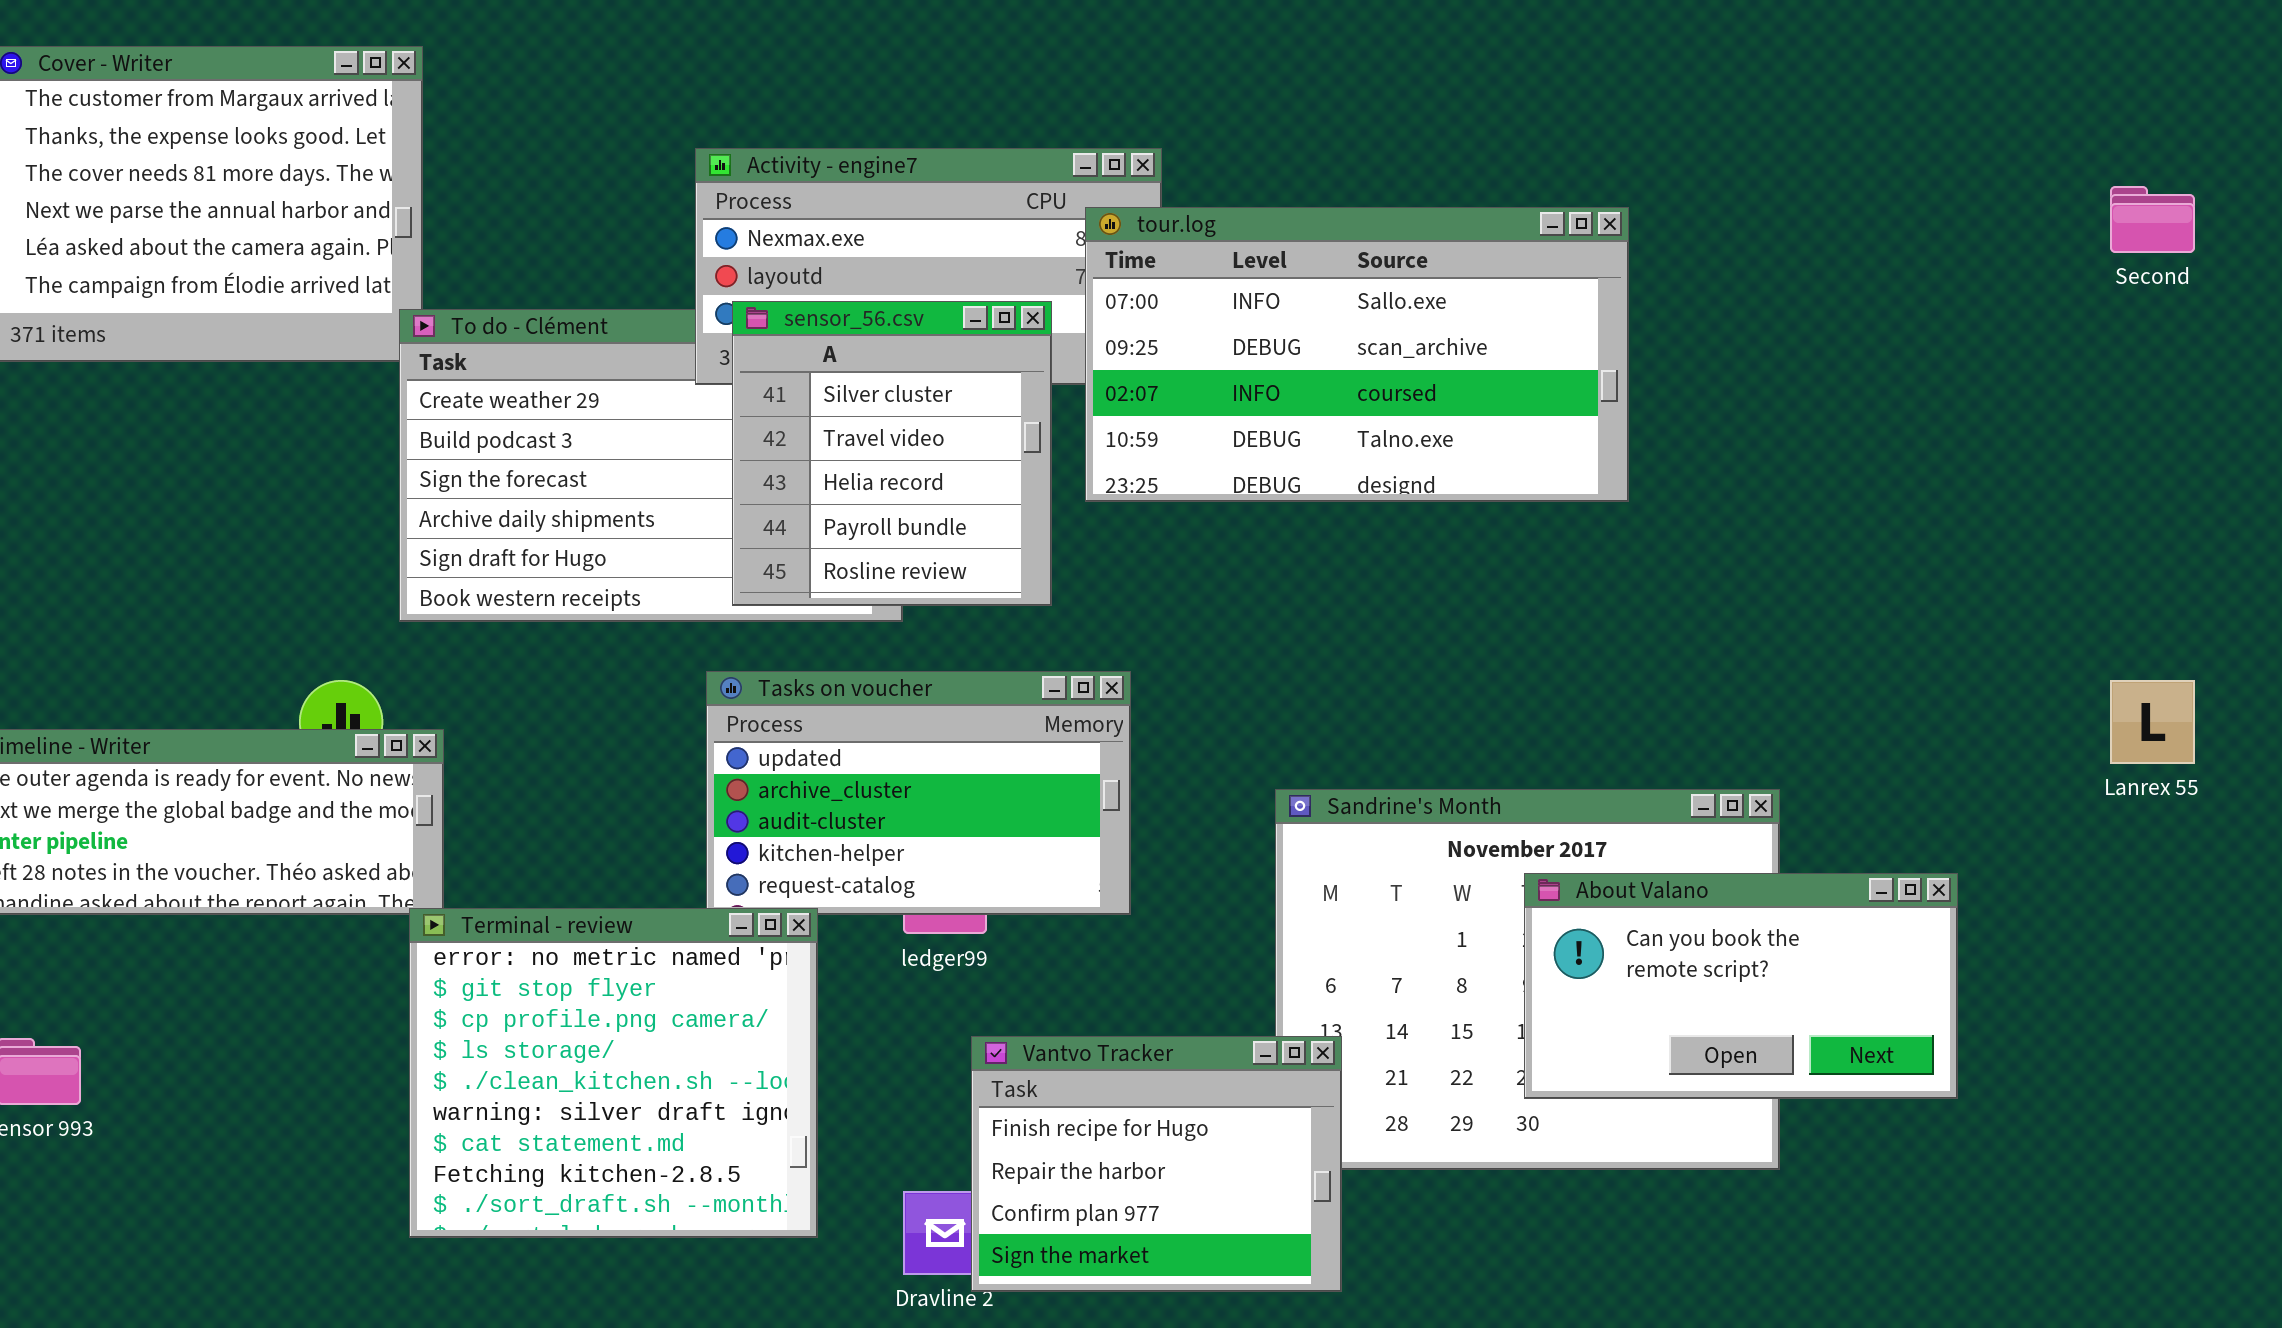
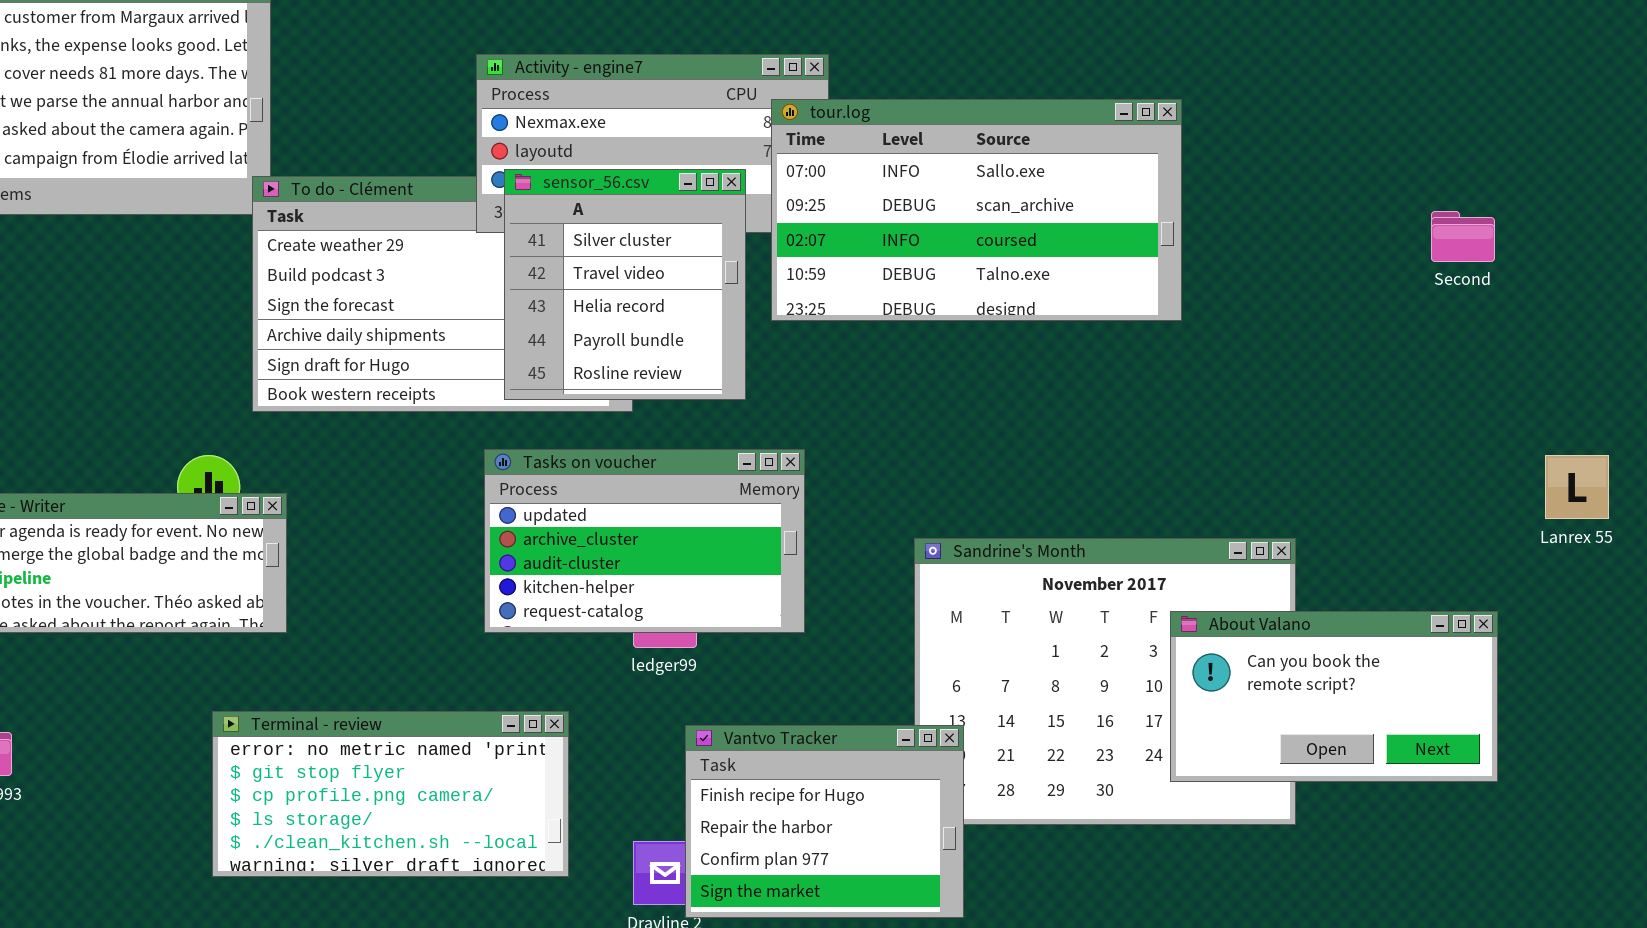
Second: [2110,186,2195,253] -> [1431,211,1495,262], moved
About Valano: [1524,873,1958,1099] -> [1170,611,1498,782], moved
Terminal - review: [409,908,818,1238] -> [212,711,569,877], resized

